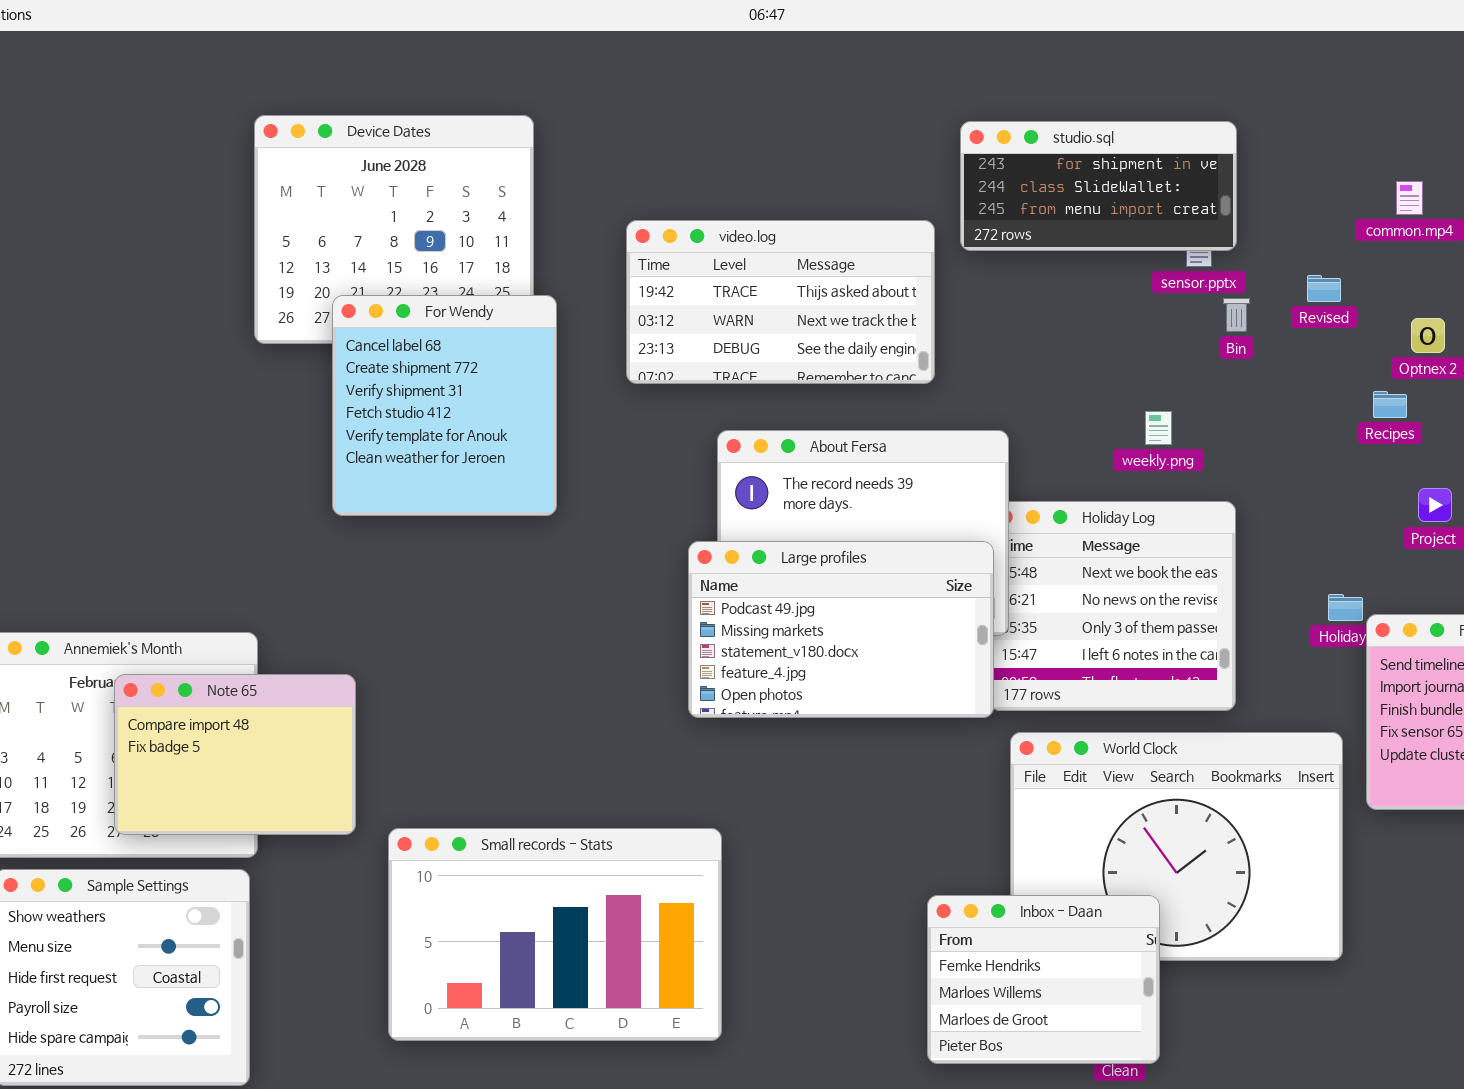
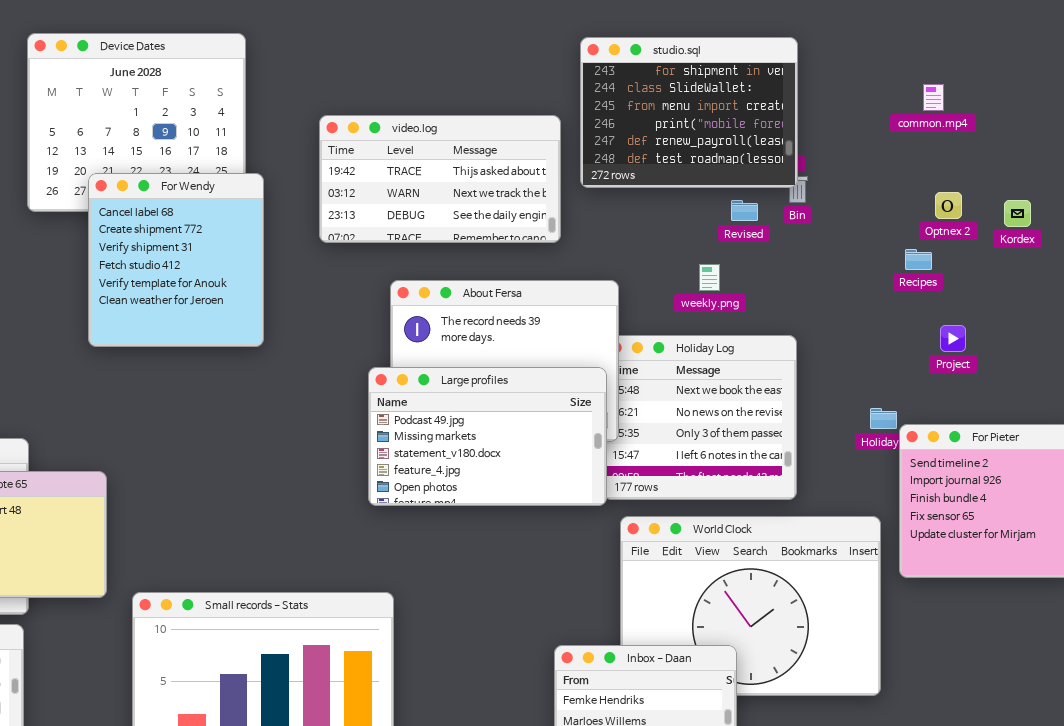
studio.sql: [960,121,1237,251] -> [580,37,798,188], resized
Revised: [1307,275,1341,302] -> [731,200,758,221], moved
weekly.png: [1145,411,1172,445] -> [699,264,720,291], moved

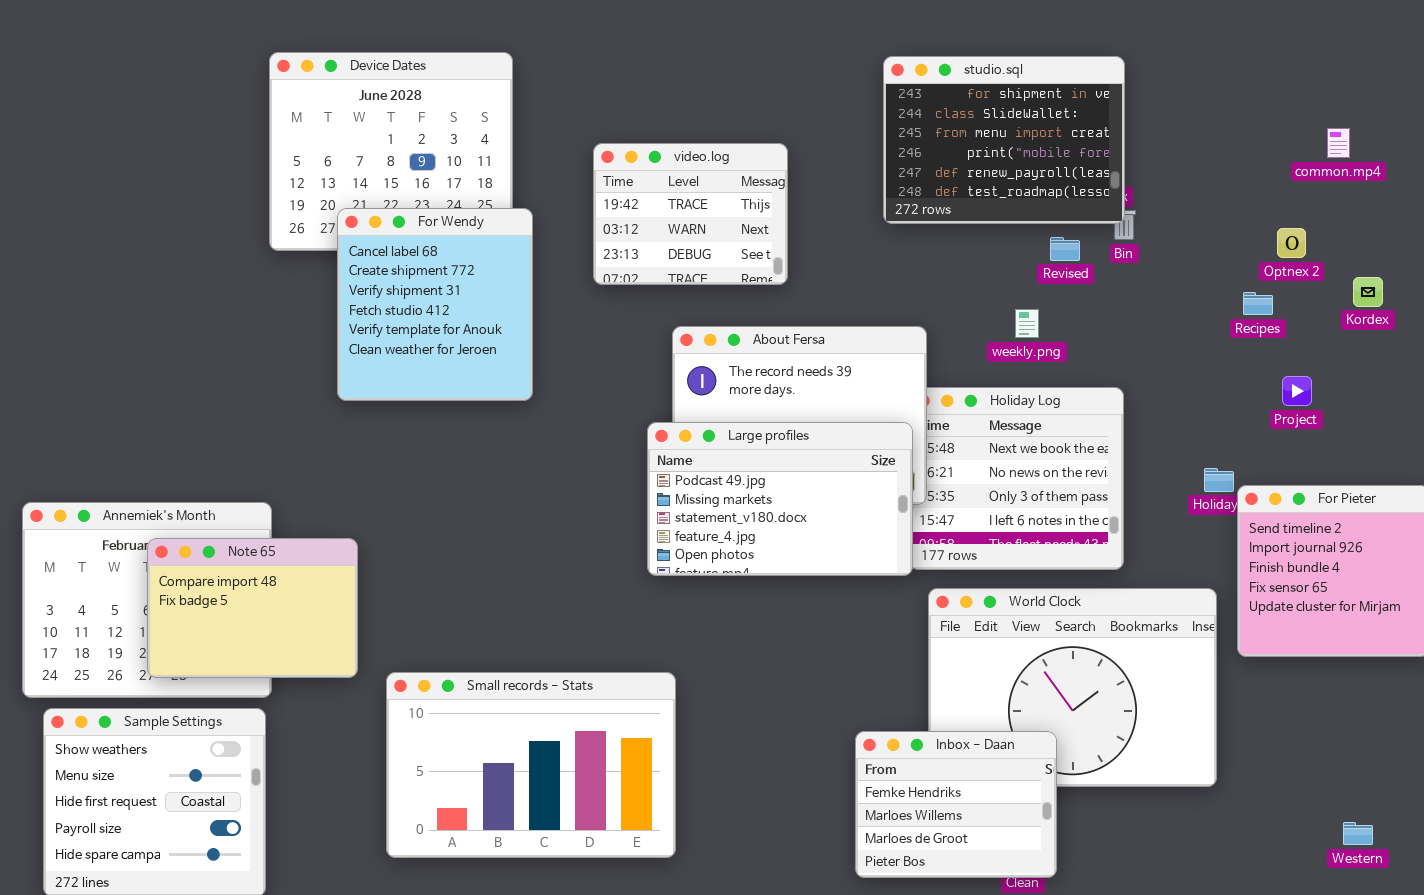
common.mp4: [923,84,944,111] -> [1327,128,1350,158], moved
video.log: [319,115,561,243] -> [593,143,788,285], resized
Kordex: [1004,200,1031,227] -> [1353,277,1383,307], moved

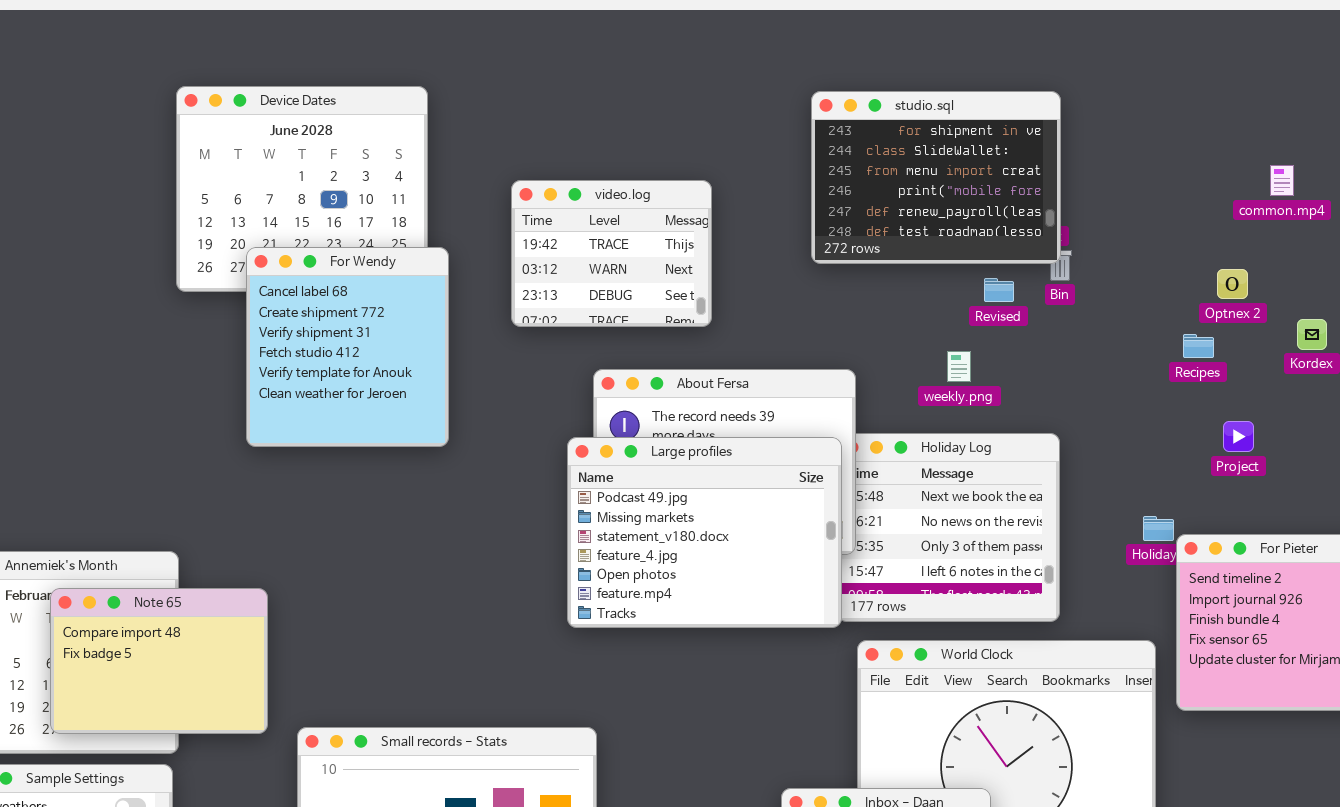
Large profiles: [647,422,913,576] -> [567,437,842,628], resized

